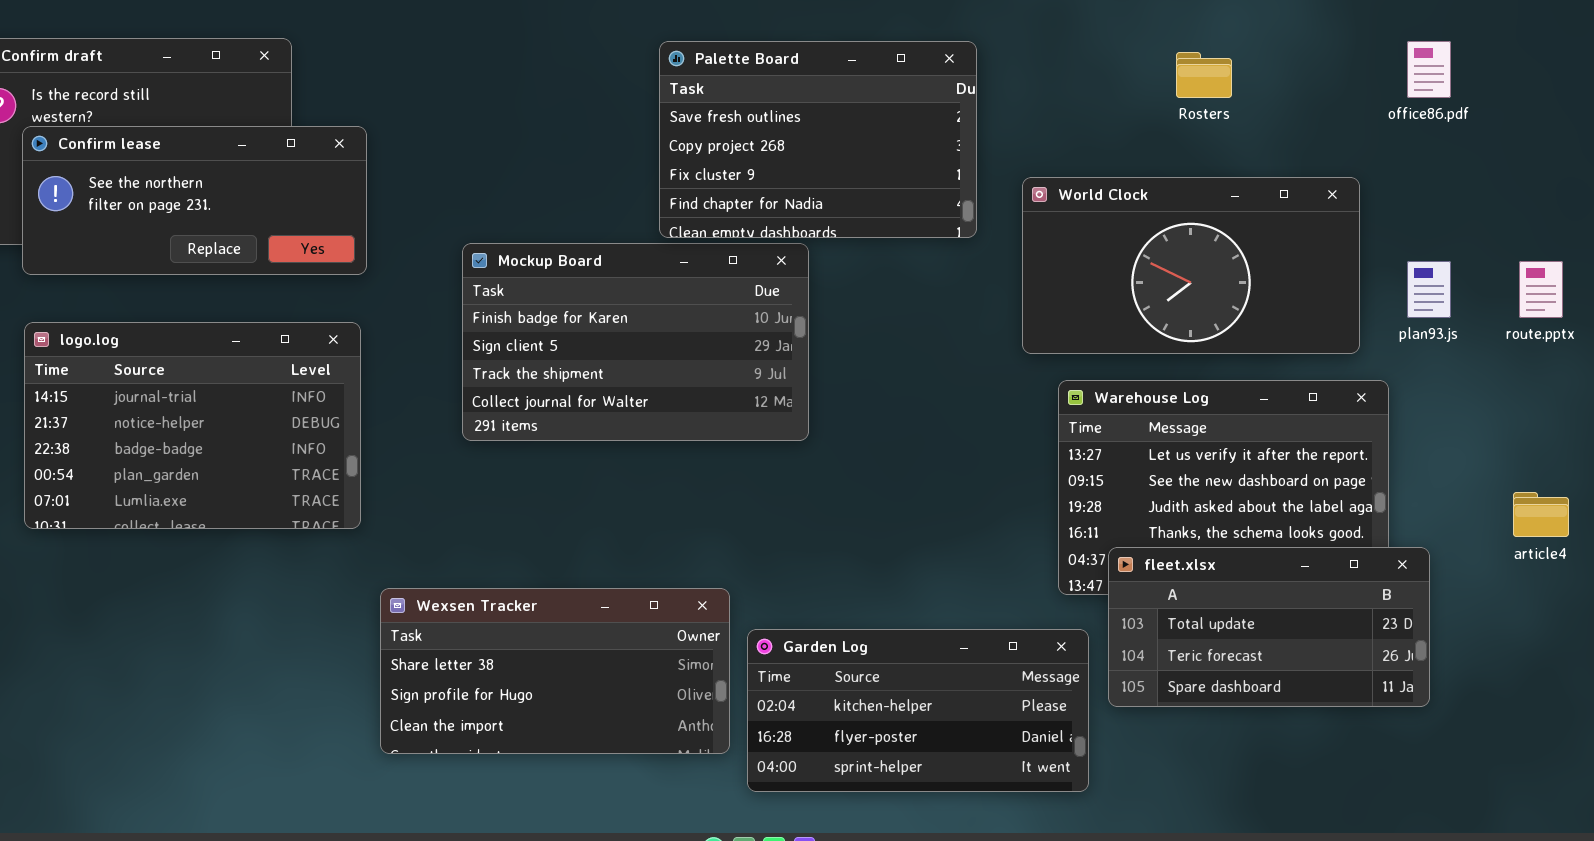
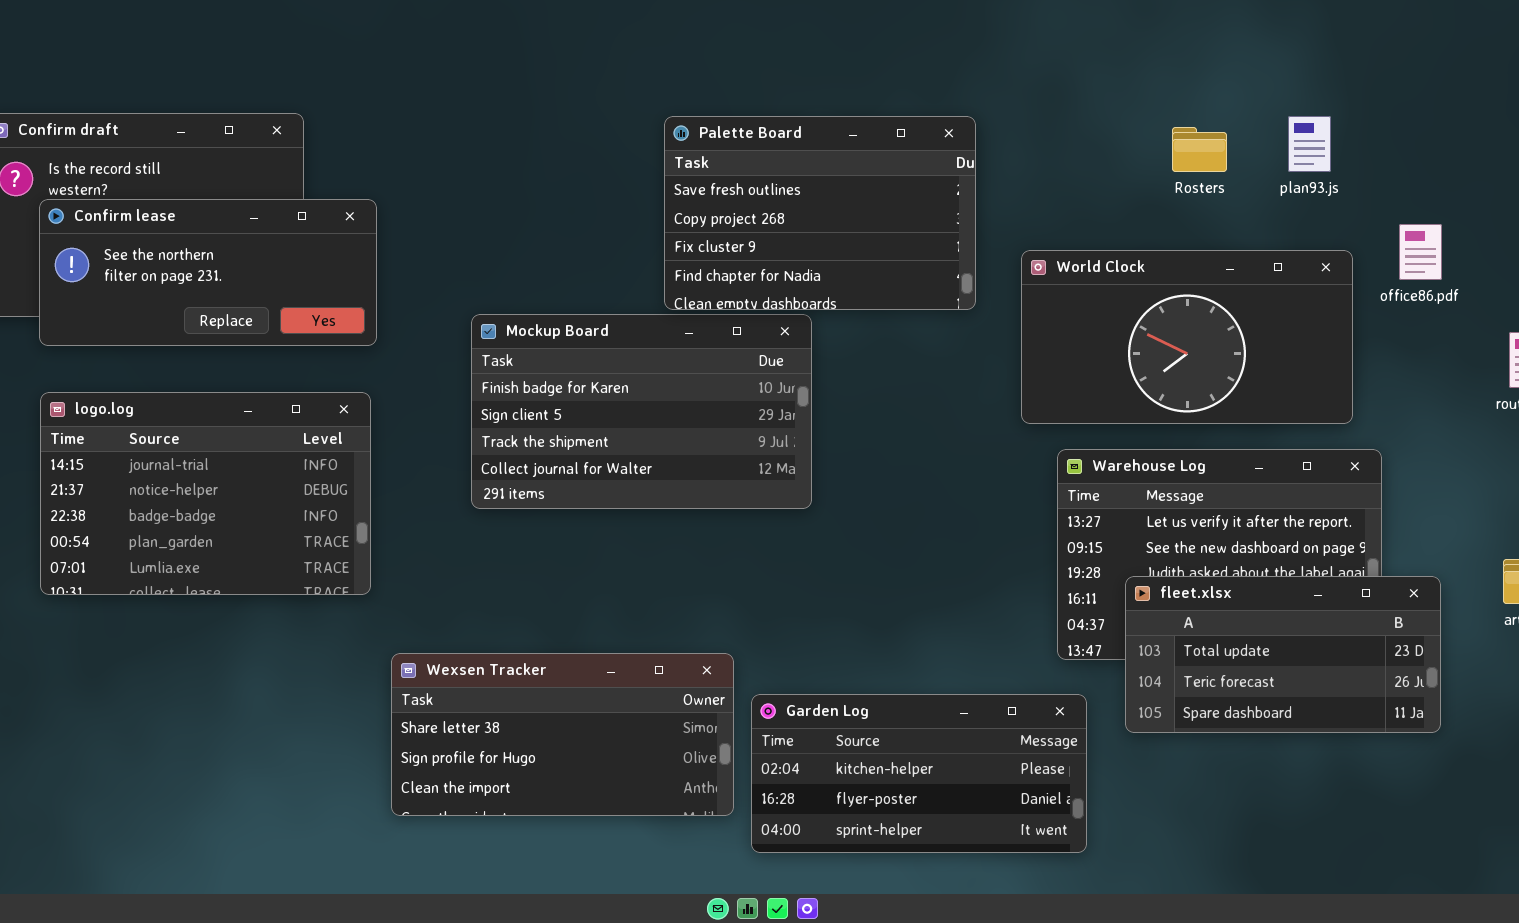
office86.pdf: [1407,41,1451,98] -> [1399,224,1442,280], moved
plan93.js: [1407,261,1451,318] -> [1288,116,1331,172], moved
fleet.xlsx: [1108,547,1430,707] -> [1125,576,1441,733], moved

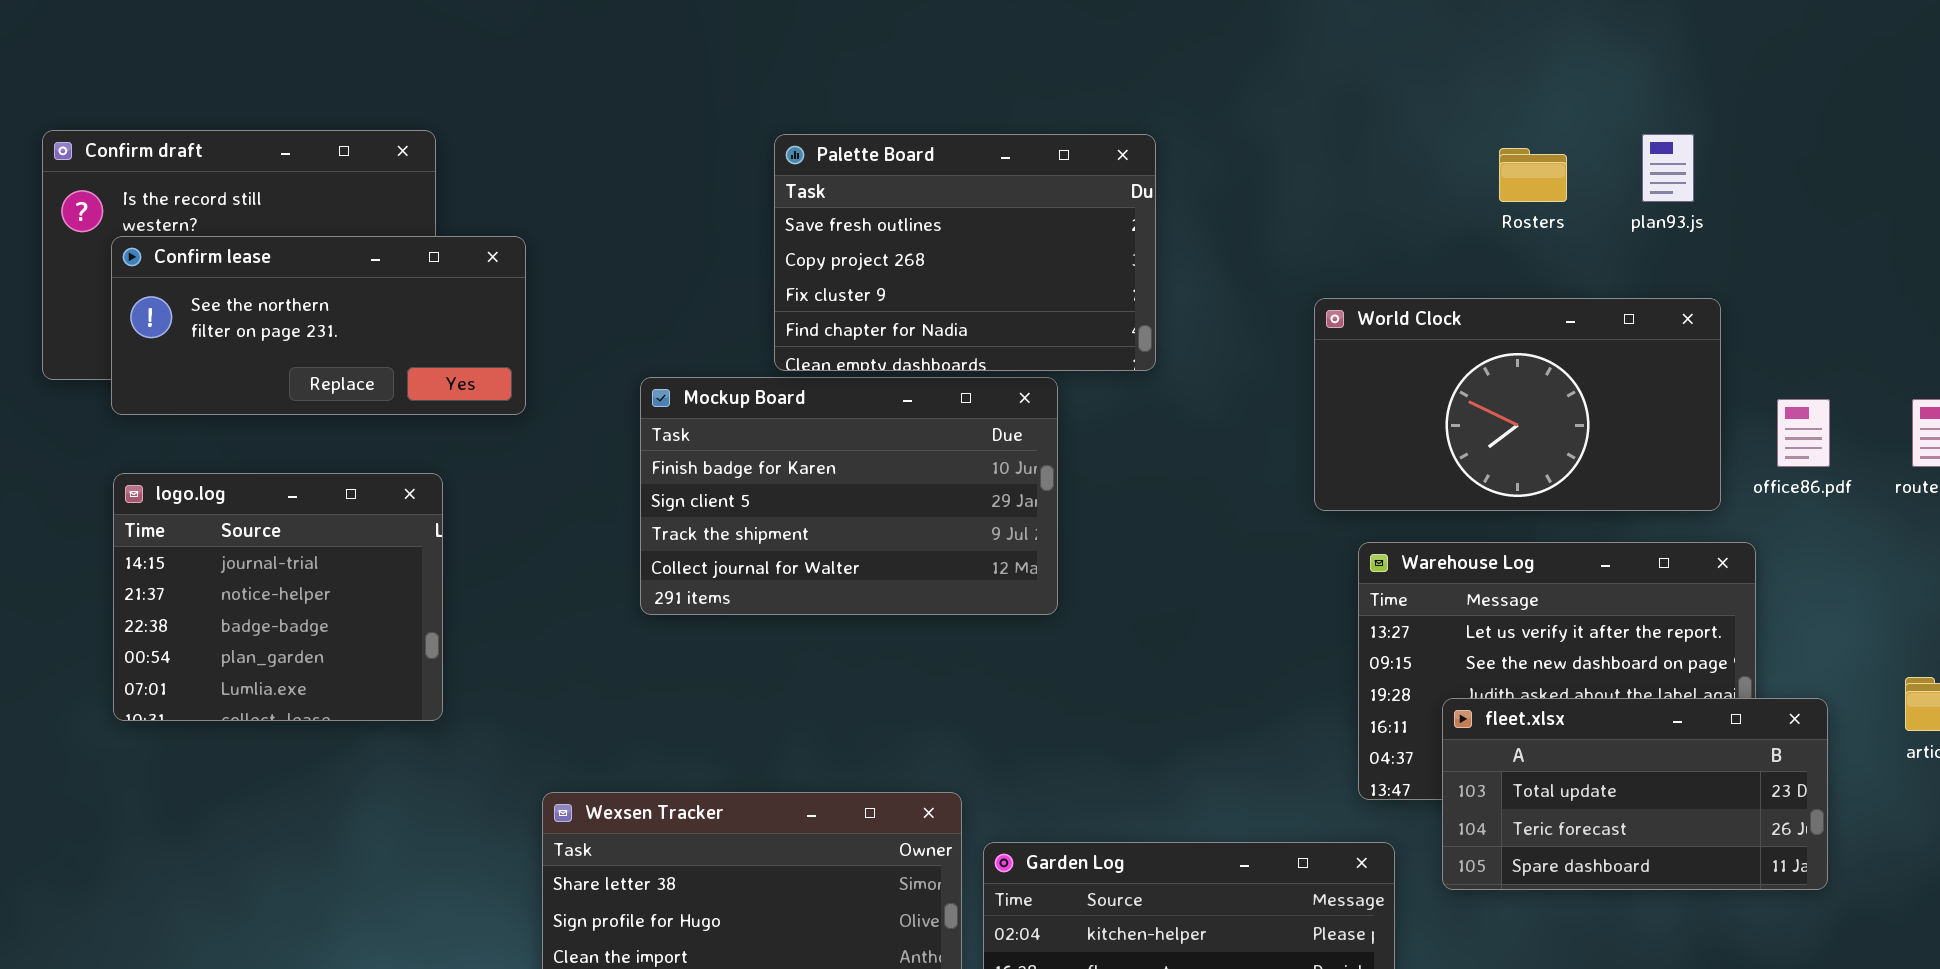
Palette Board: [664,116,976,310] -> [774,134,1156,371], moved
office86.pdf: [1399,224,1442,280] -> [1777,399,1830,467], moved
logo.log: [40,392,371,595] -> [113,473,443,721], resized

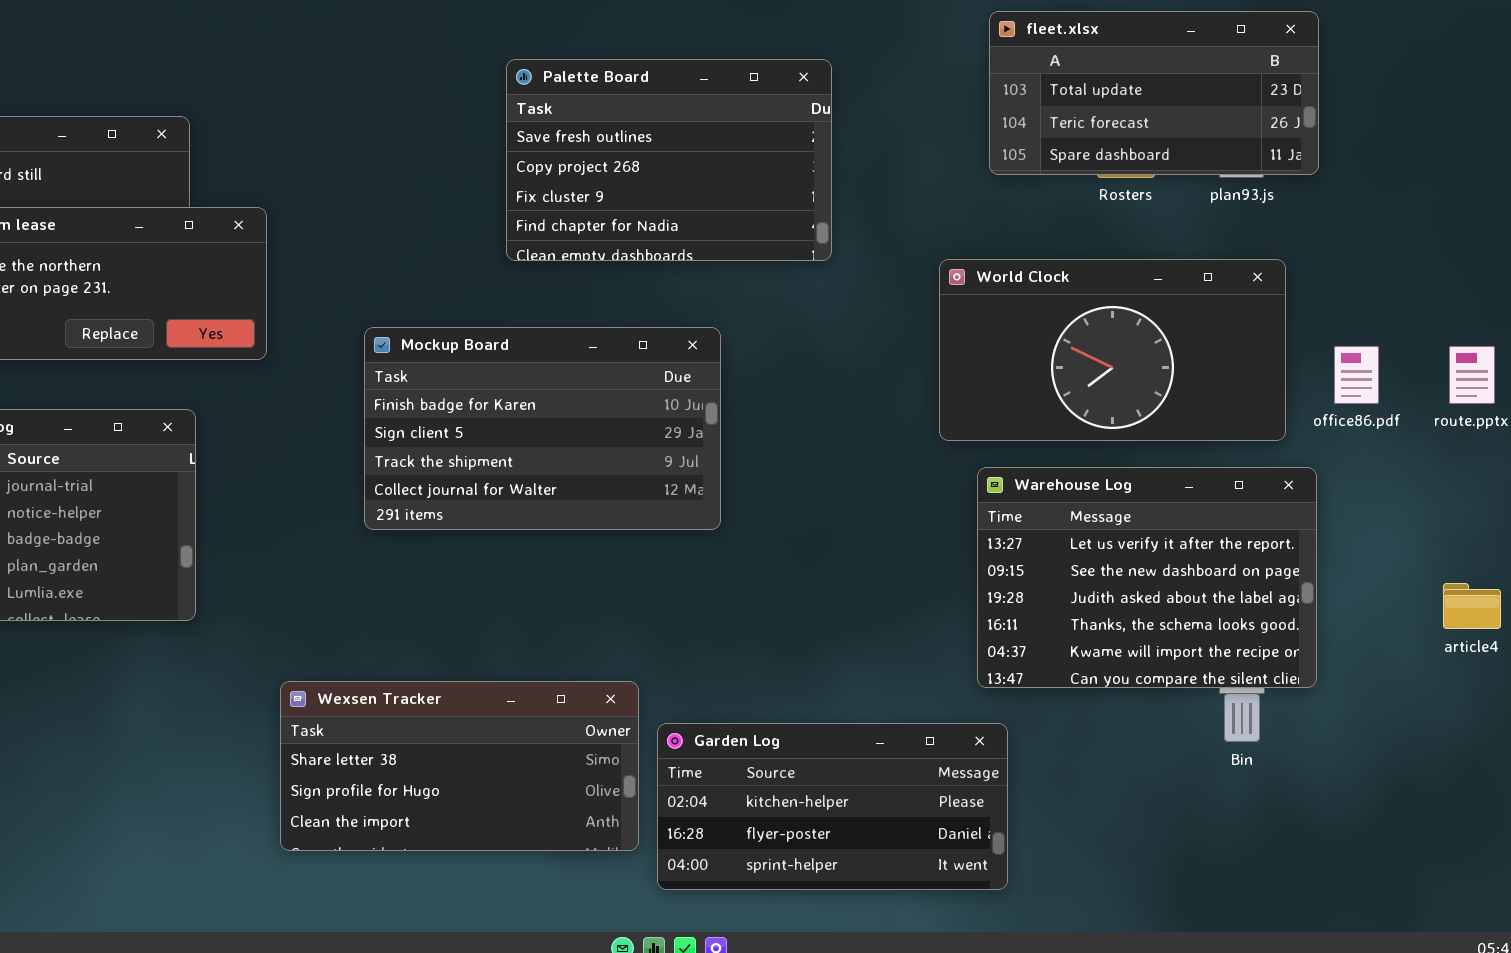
Palette Board: [774,134,1156,371] -> [506,59,832,261], moved
fleet.xlsx: [1442,698,1828,890] -> [989,11,1319,175], moved

